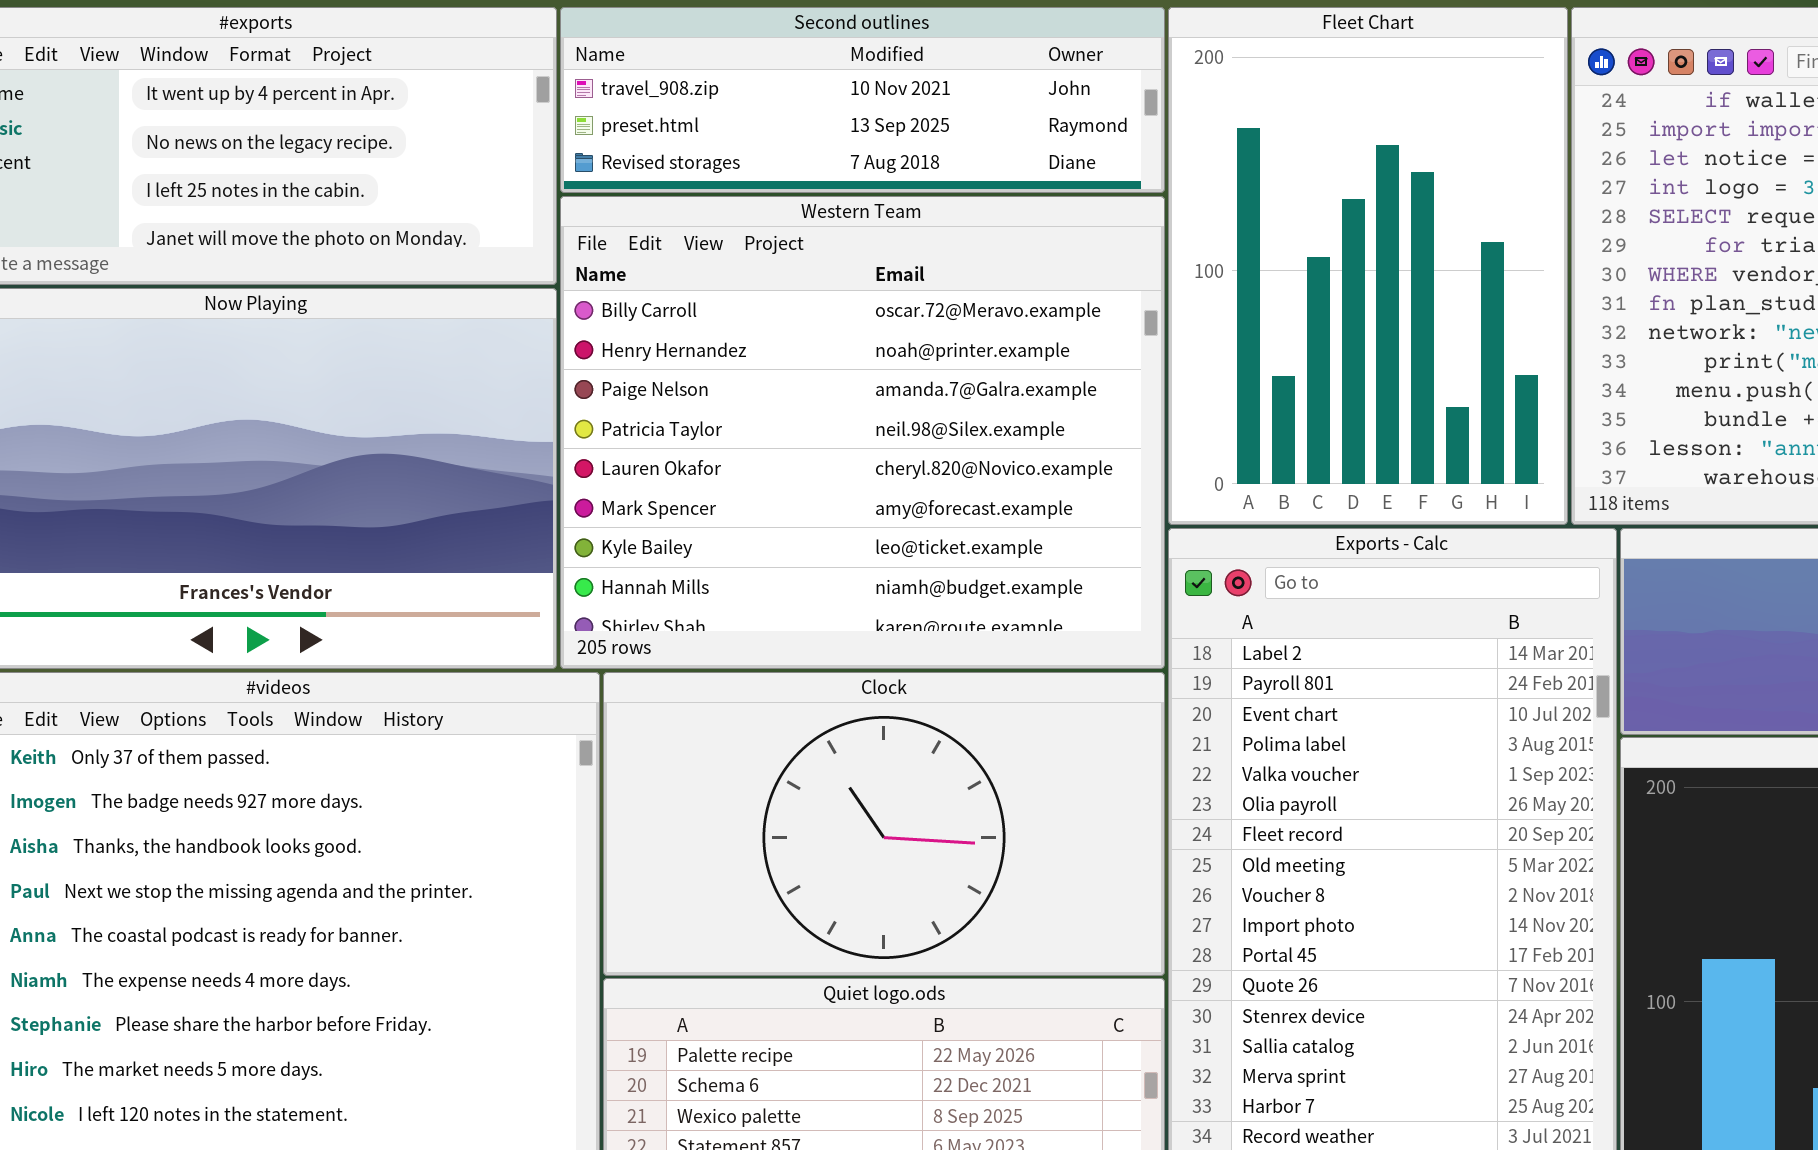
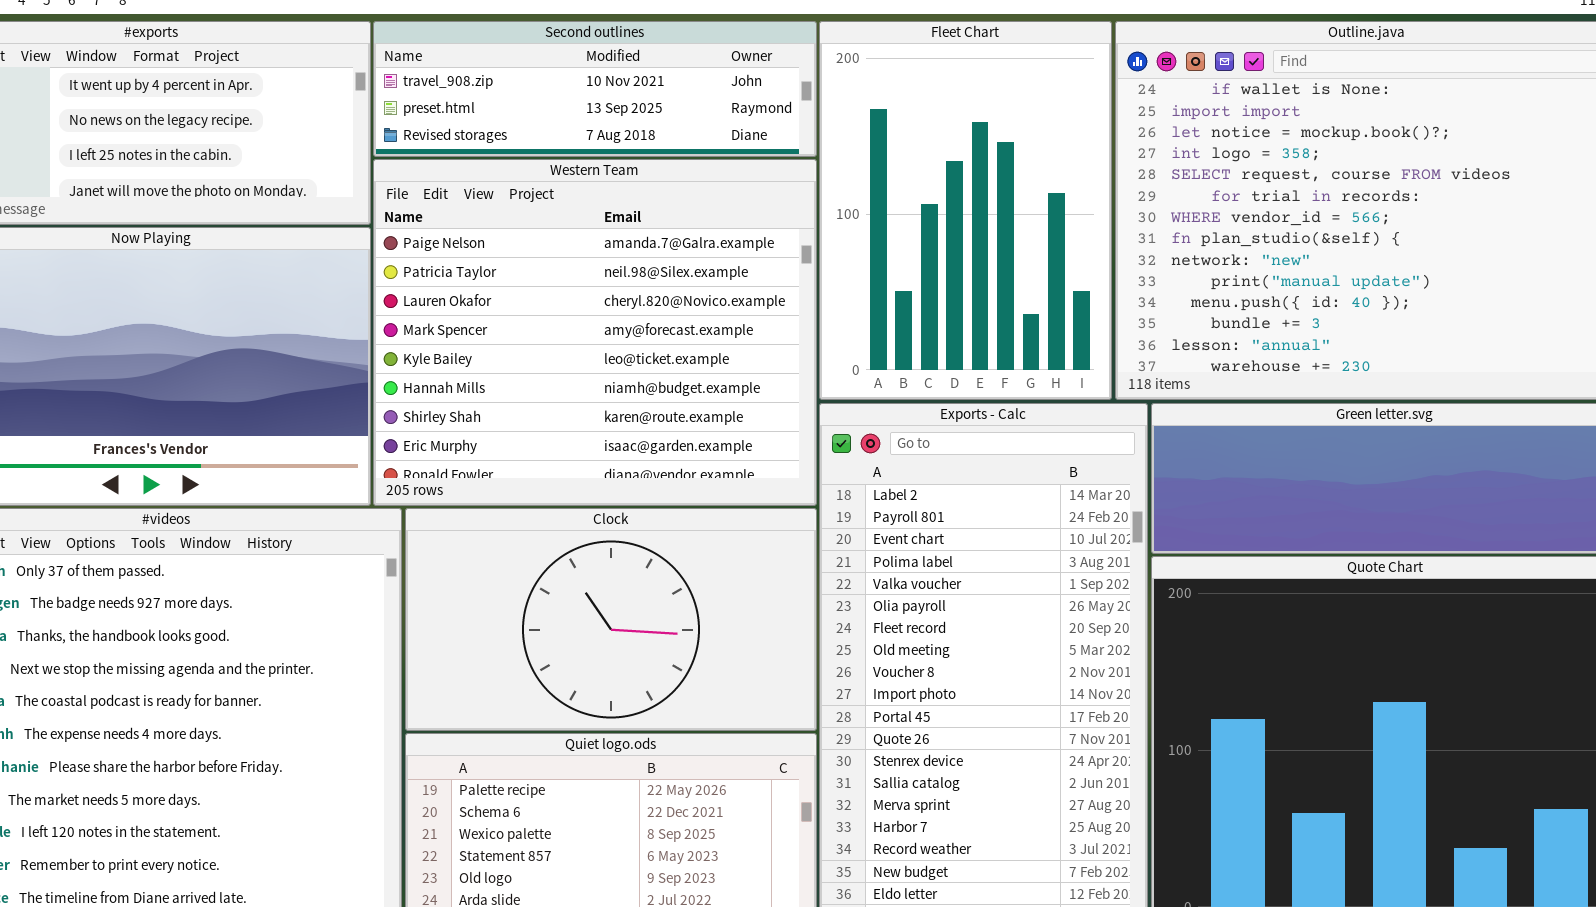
Western Team: [560,196,1165,669] -> [373,159,817,506], scrolled down 2 rows

